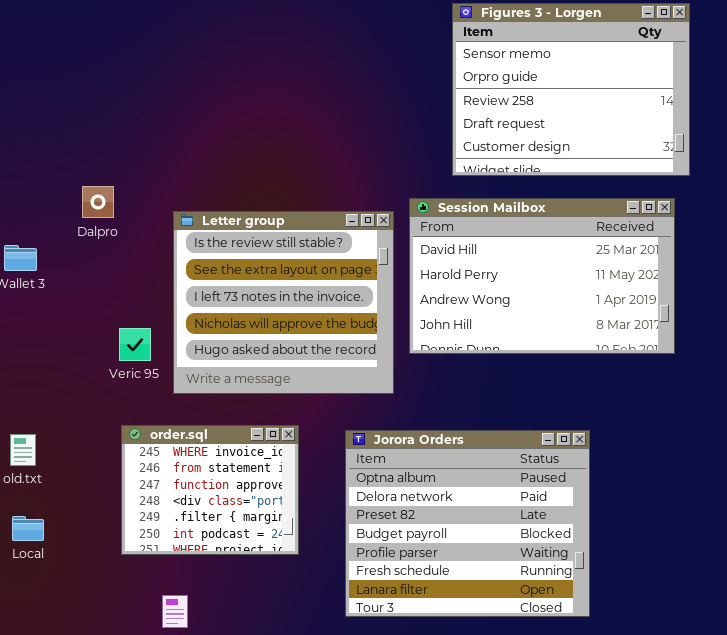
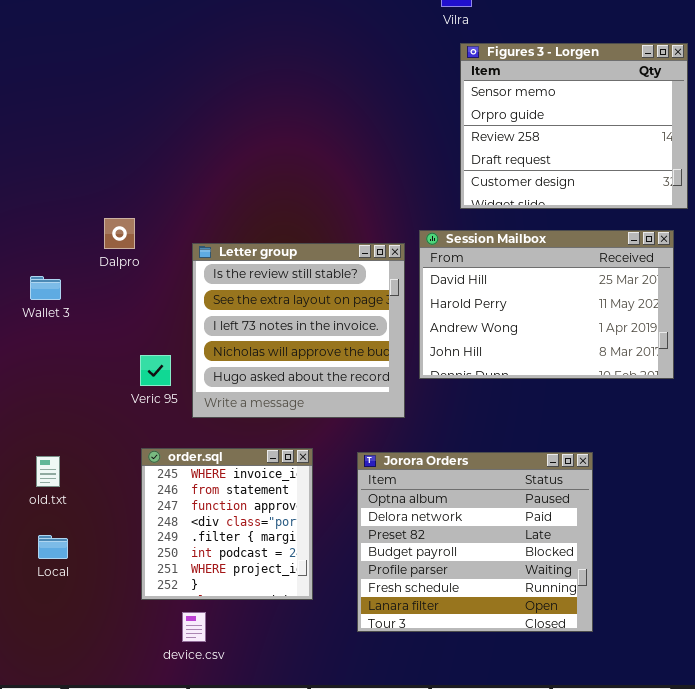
order.sql: [121,425,299,555] -> [141,448,313,600], resized

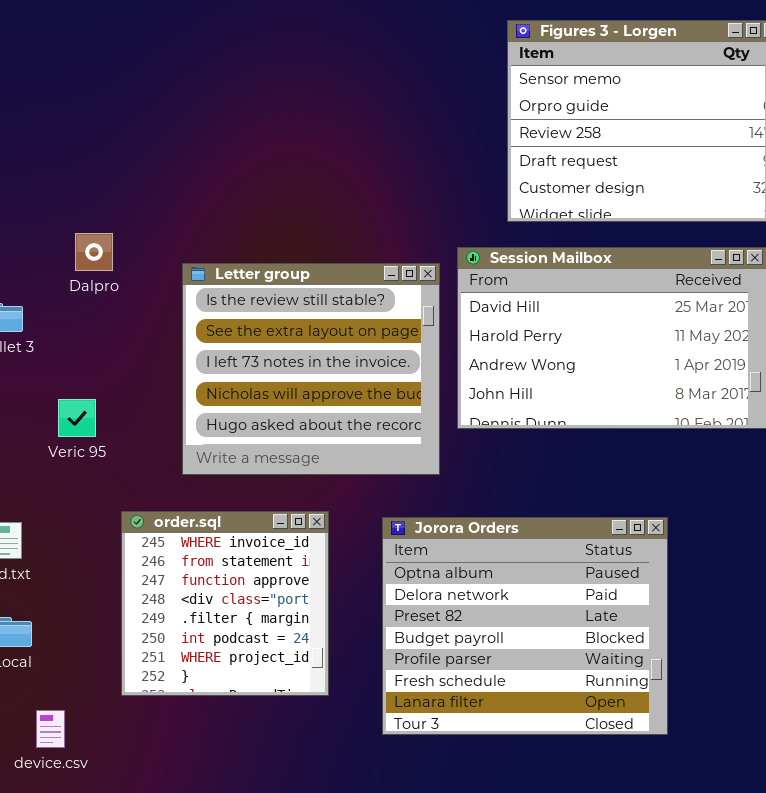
Veric 95: [140,355,171,386] -> [58,399,96,437], moved
device.csv: [182,612,206,642] -> [36,710,65,748], moved

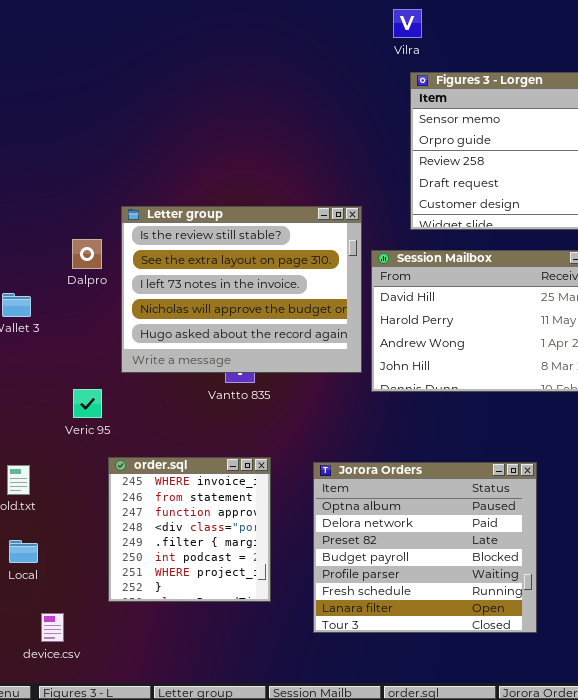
Letter group: [182,263,440,475] -> [121,206,362,373], moved, resized
Veric 95: [58,399,96,437] -> [73,389,102,418], moved

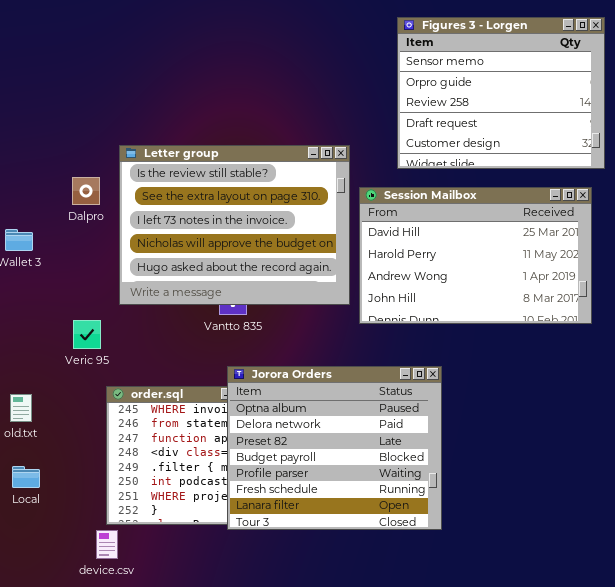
Jorora Orders: [313,462,537,633] -> [227,366,442,530], moved
device.csv: [41,613,64,642] -> [96,530,118,559], moved

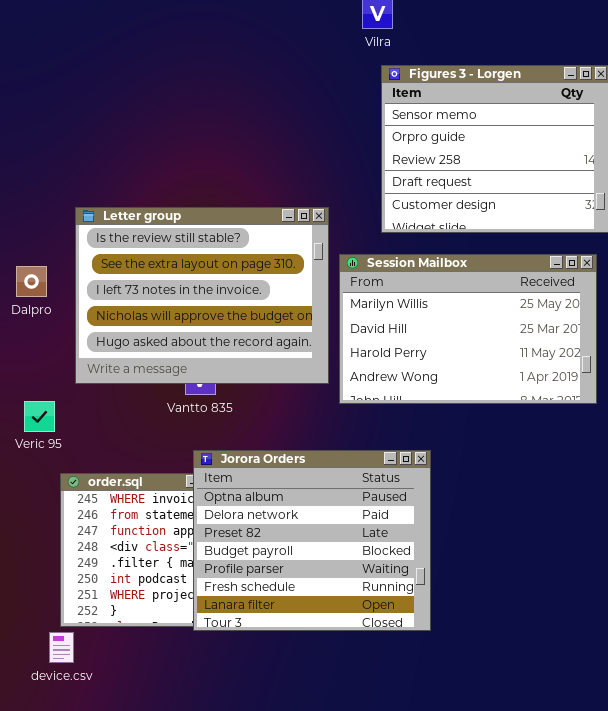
Dalpro: [72,177,100,205] -> [16,266,47,297], moved
Session Mailbox: [359,187,592,324] -> [339,254,597,404], scrolled up 1 row

